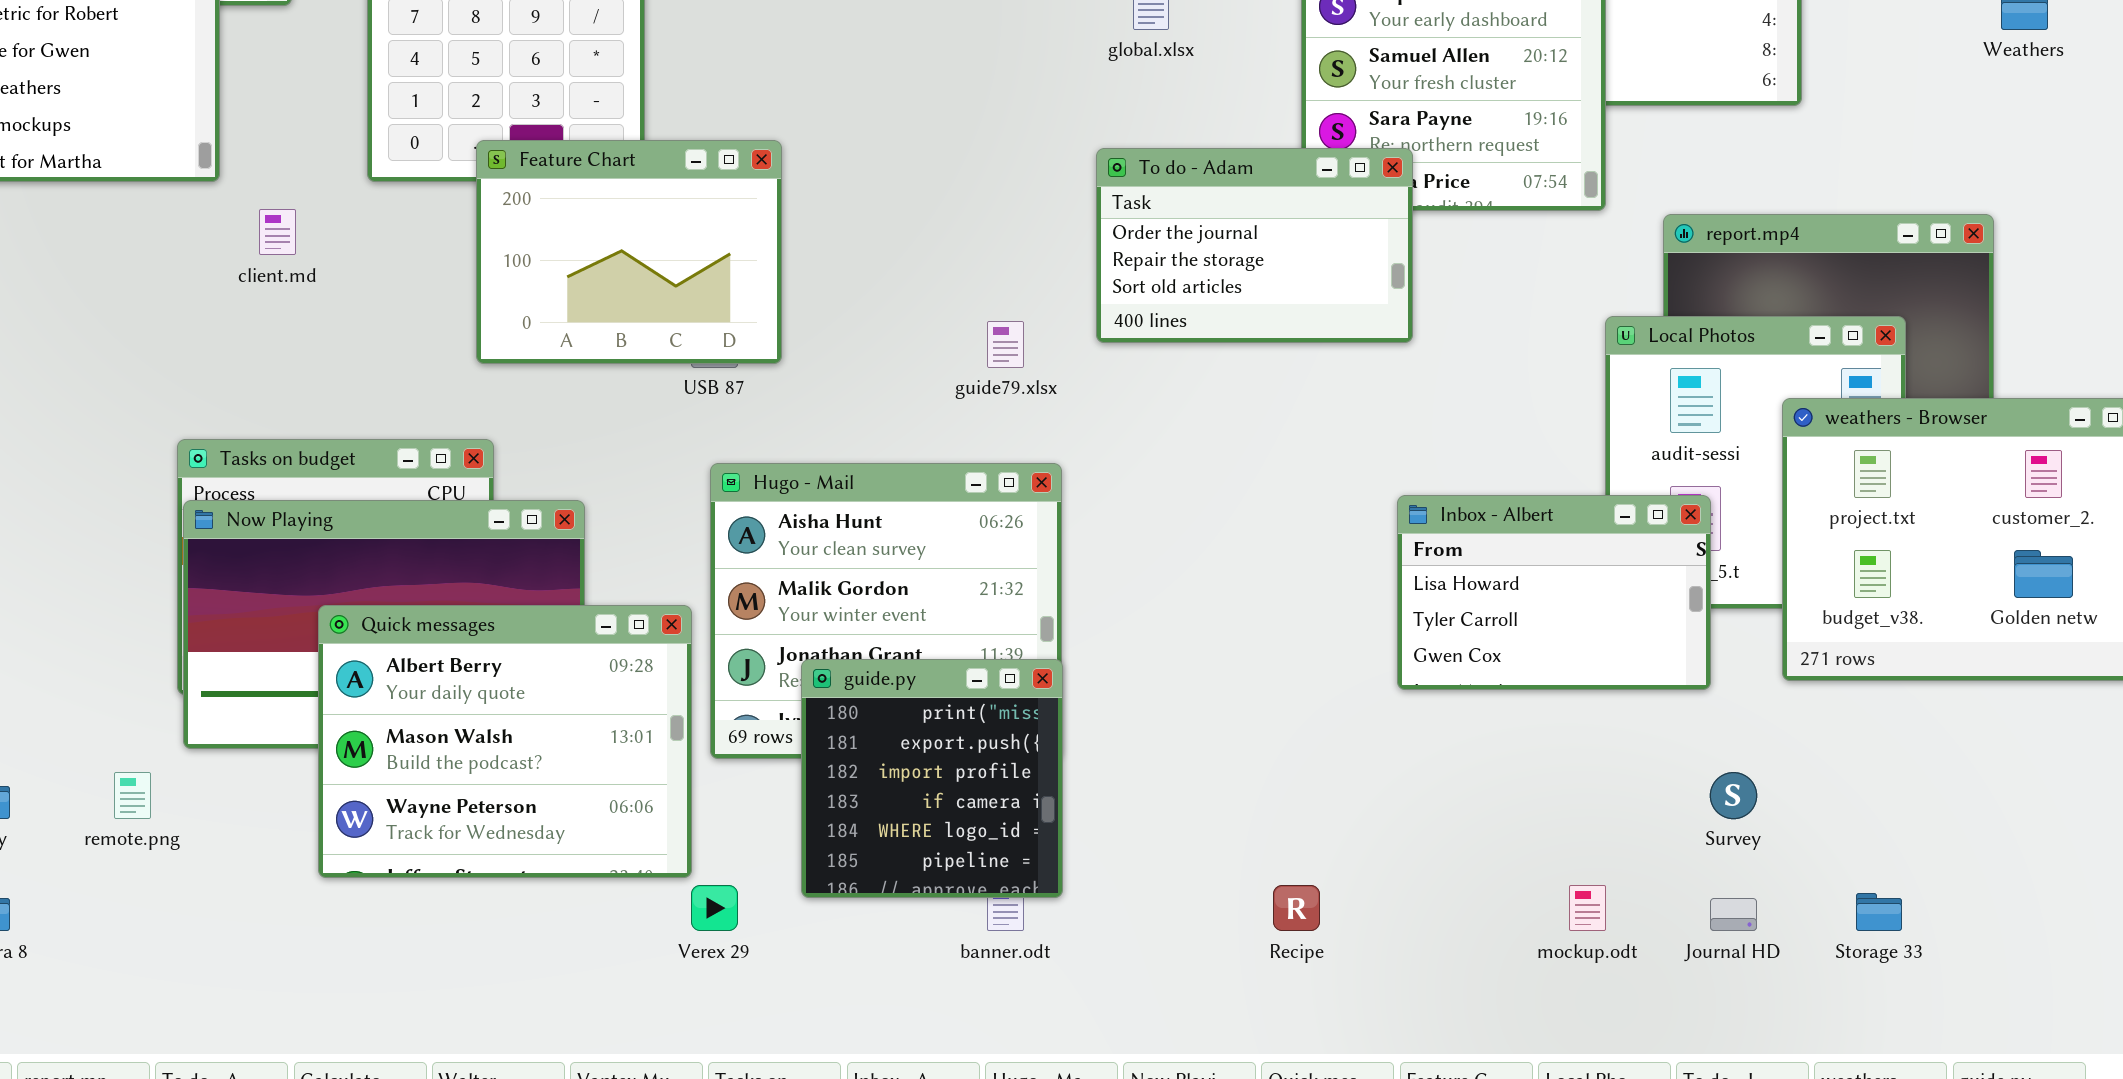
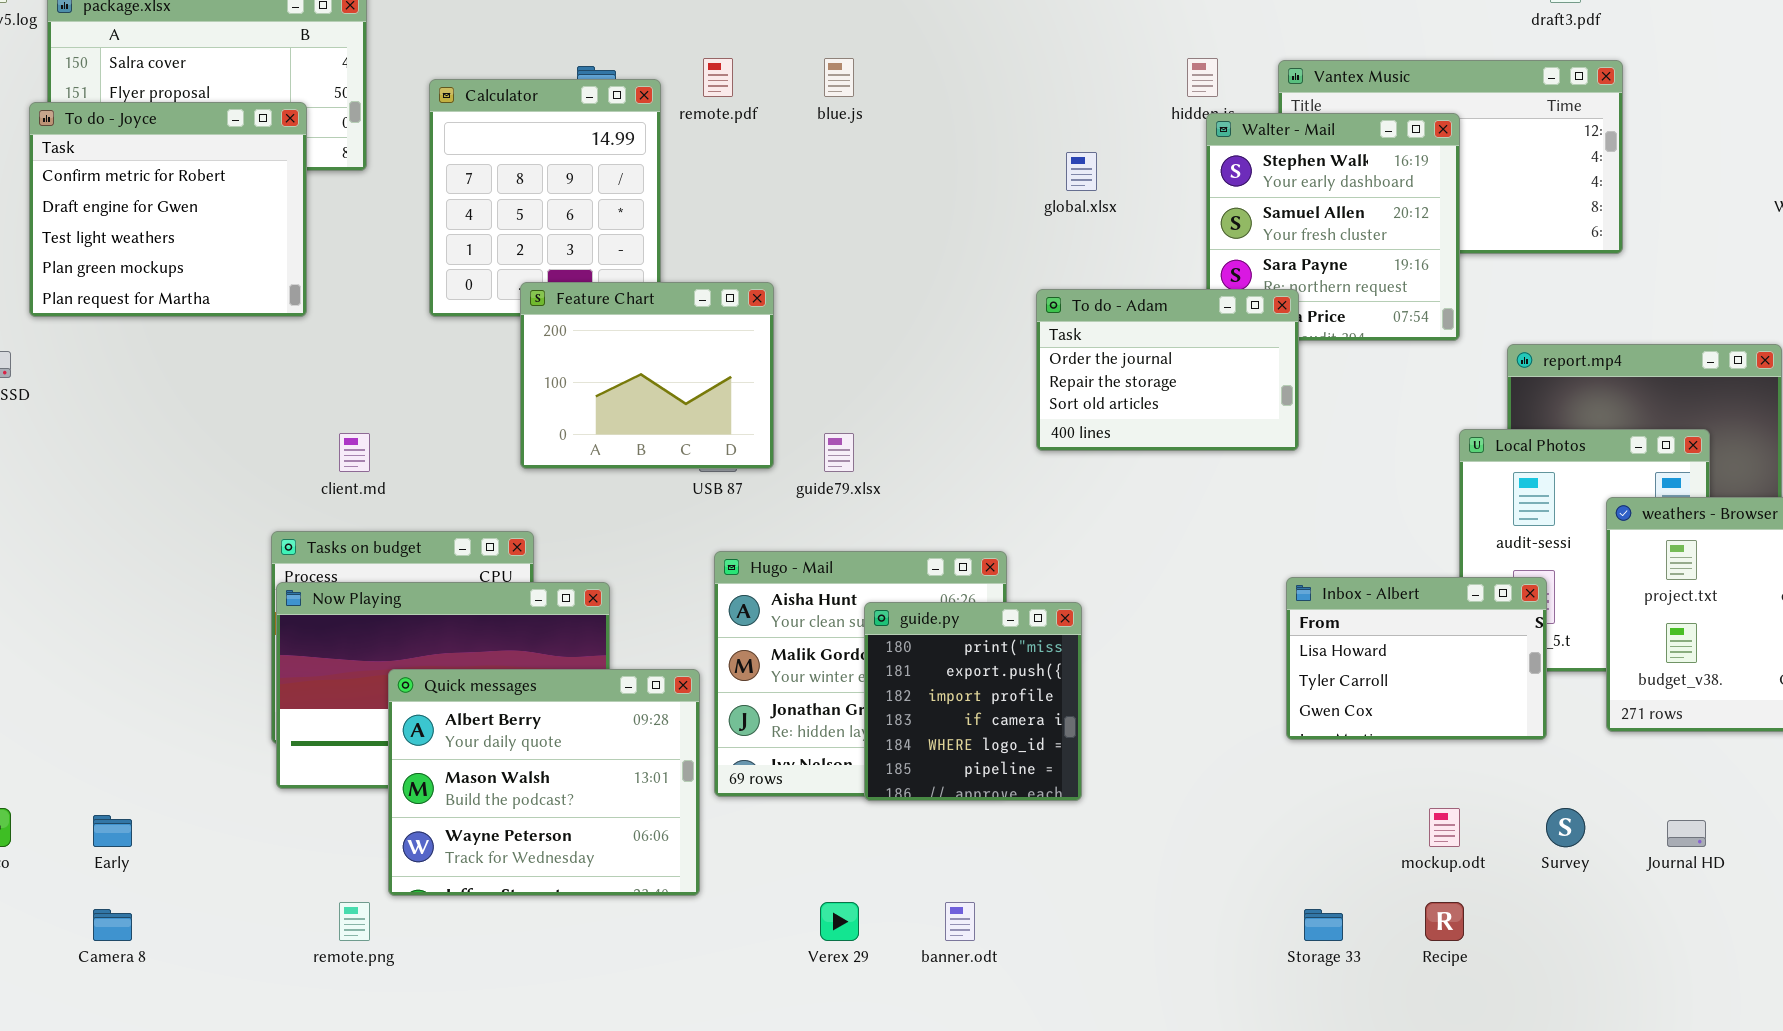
client.md: [259,209,296,255] -> [339,433,370,472], moved
guide79.xlsx: [987,321,1024,368] -> [824,433,854,472], moved
guide.py: [801,659,1063,898] -> [864,602,1082,801], moved
remote.png: [114,772,151,819] -> [339,902,370,941], moved
Verex 29: [691,885,738,931] -> [820,902,859,941], moved
Recipe: [1273,885,1320,931] -> [1425,902,1464,941], moved
mockup.odt: [1569,885,1606,931] -> [1429,808,1460,847], moved
Storage 33: [1856,893,1902,931] -> [1304,909,1343,941], moved
Journal HD: [1710,898,1757,931] -> [1667,820,1706,847], moved

